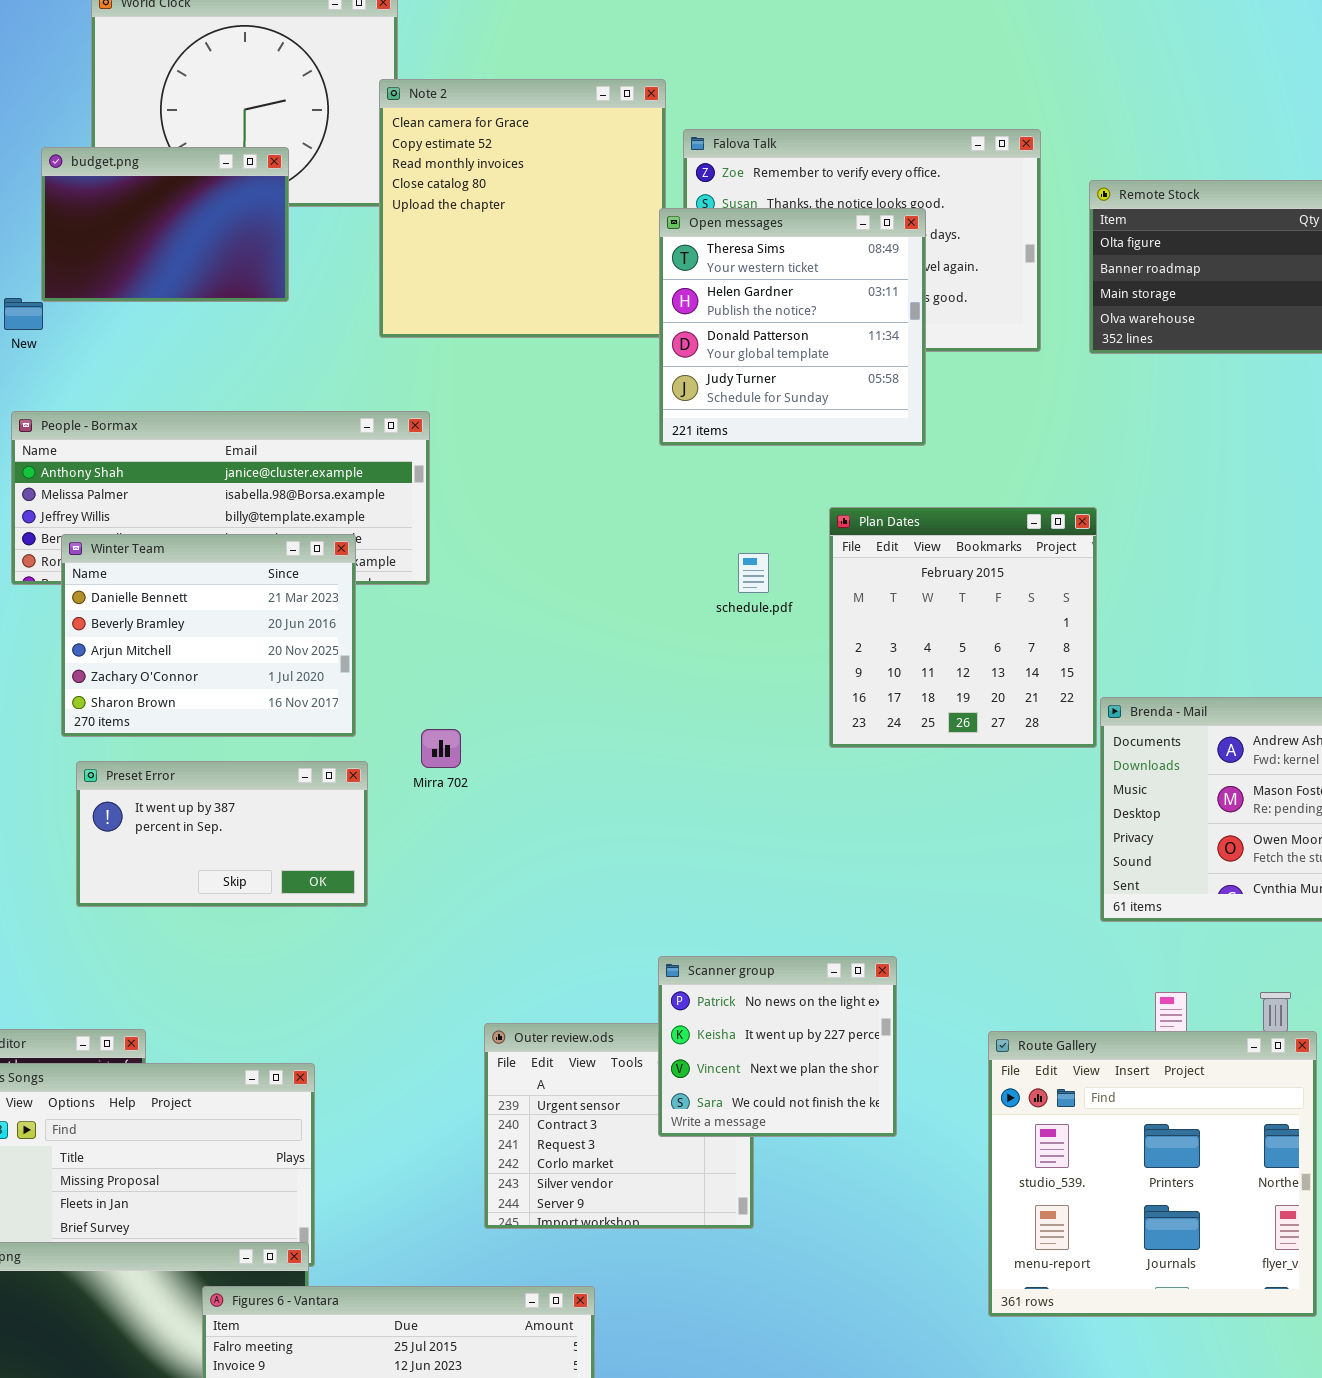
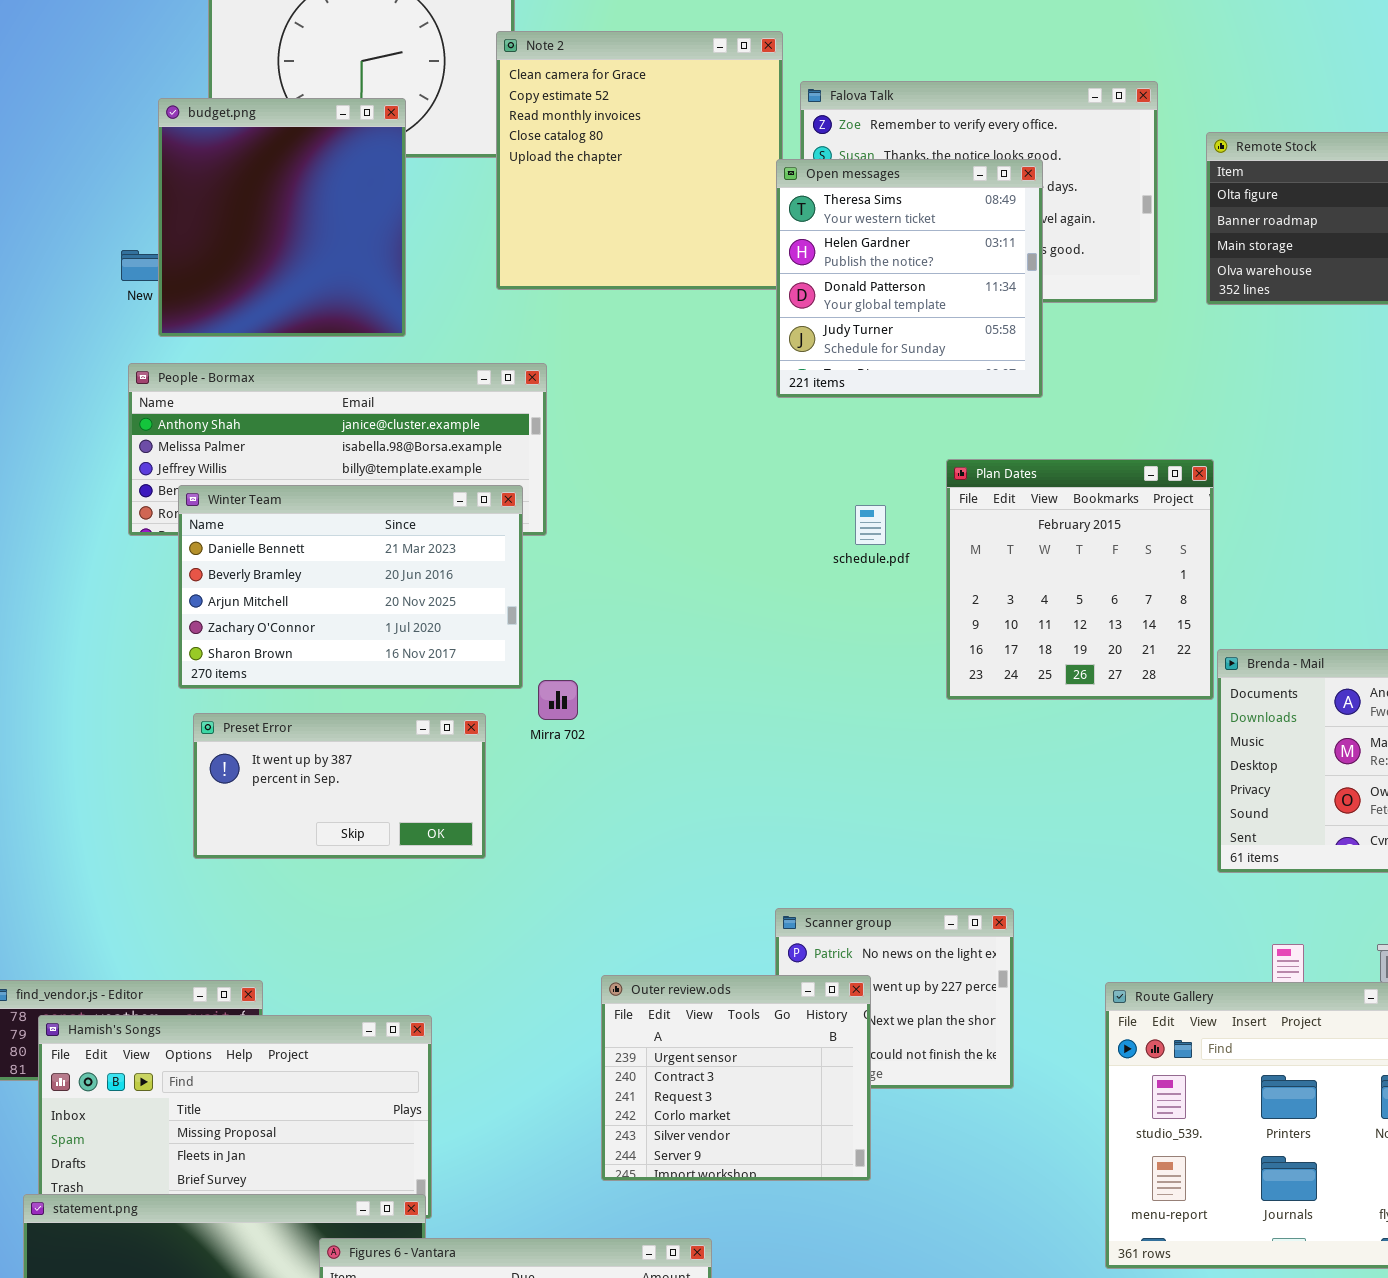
budget.png: [41,147,289,302] -> [158,98,406,337], resized
Winter Team: [61,534,356,737] -> [178,485,523,689], resized
Outer review.ods: [484,1023,754,1229] -> [601,975,871,1181], raised

